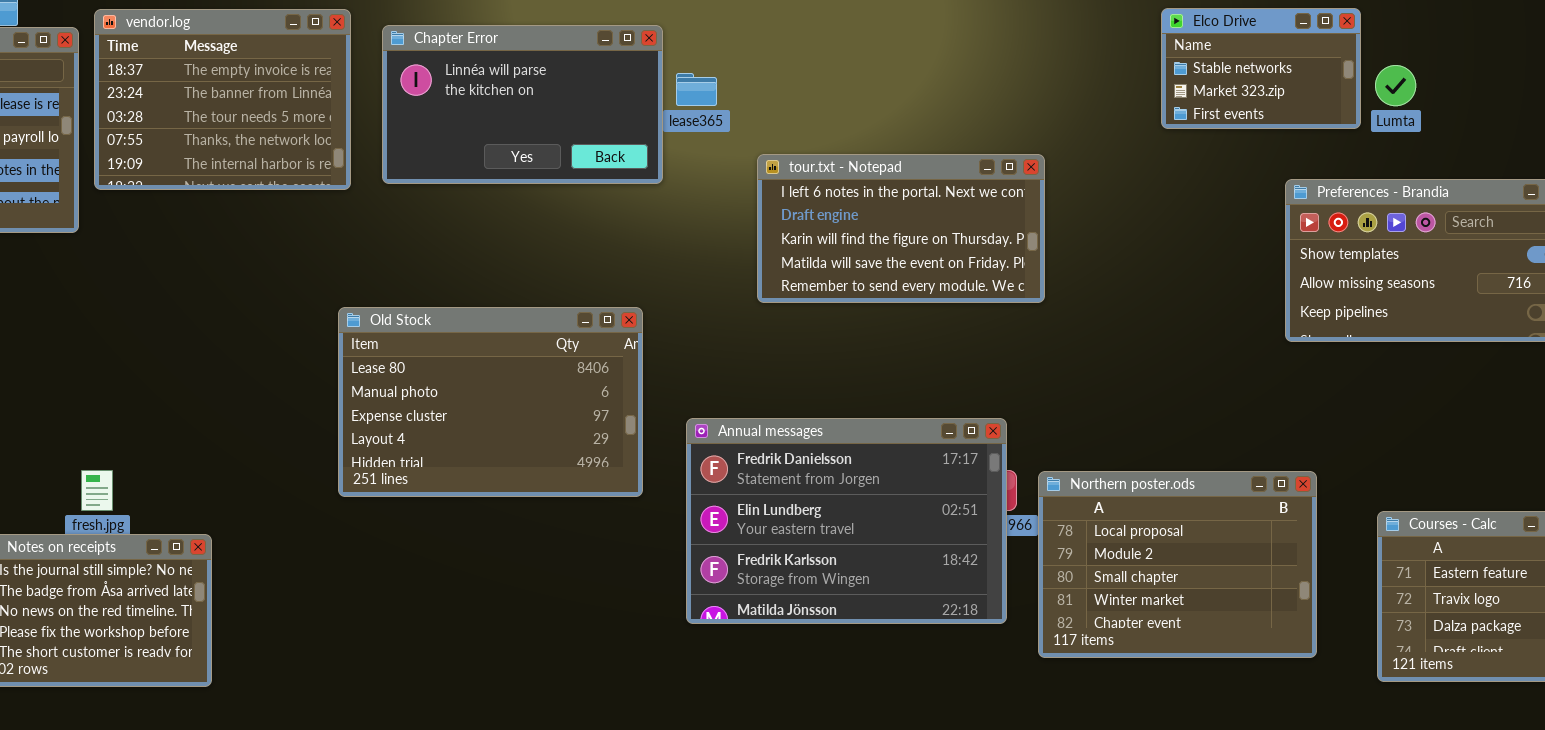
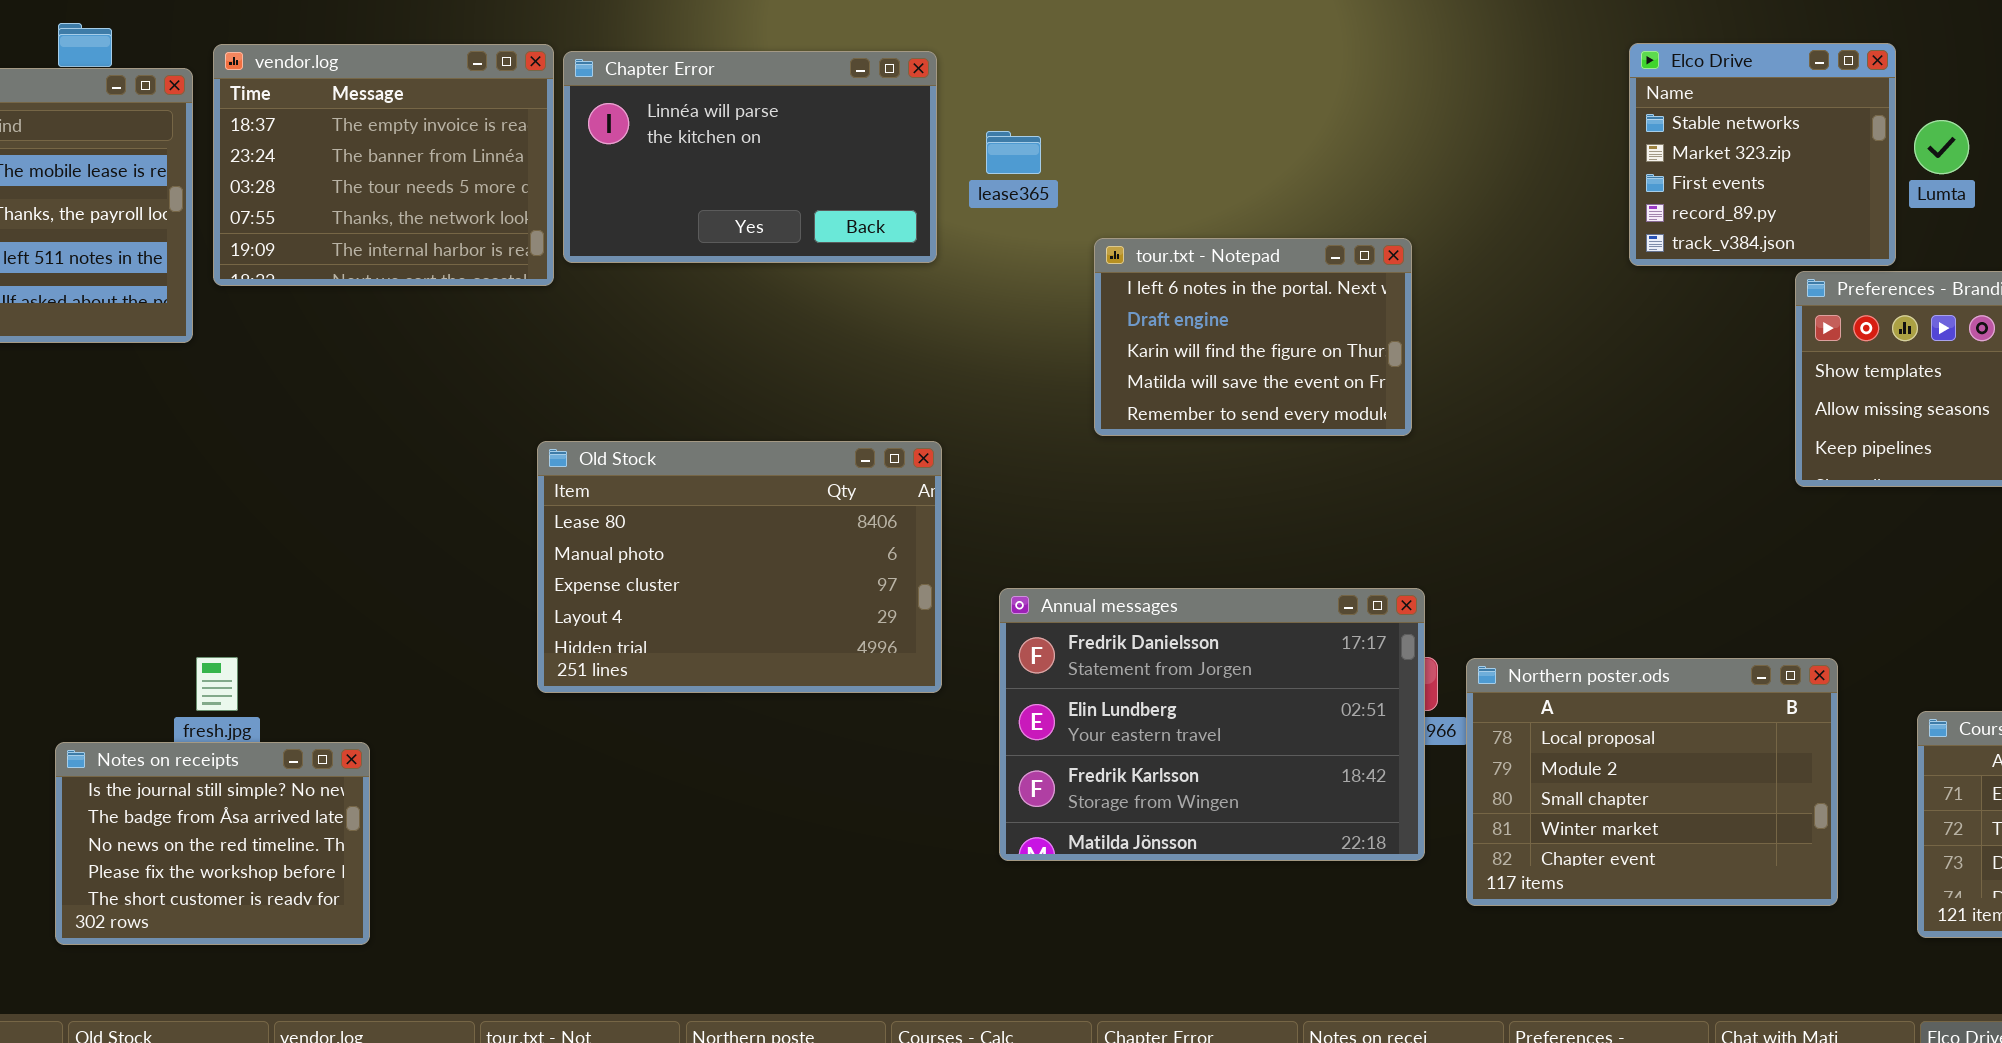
Elco Drive: [1161,8,1361,129] -> [1629,43,1896,266], resized
Chapter Error: [382,25,663,184] -> [563,51,937,263], moved
tour.txt - Notepad: [757,154,1045,303] -> [1094,238,1412,436], resized

